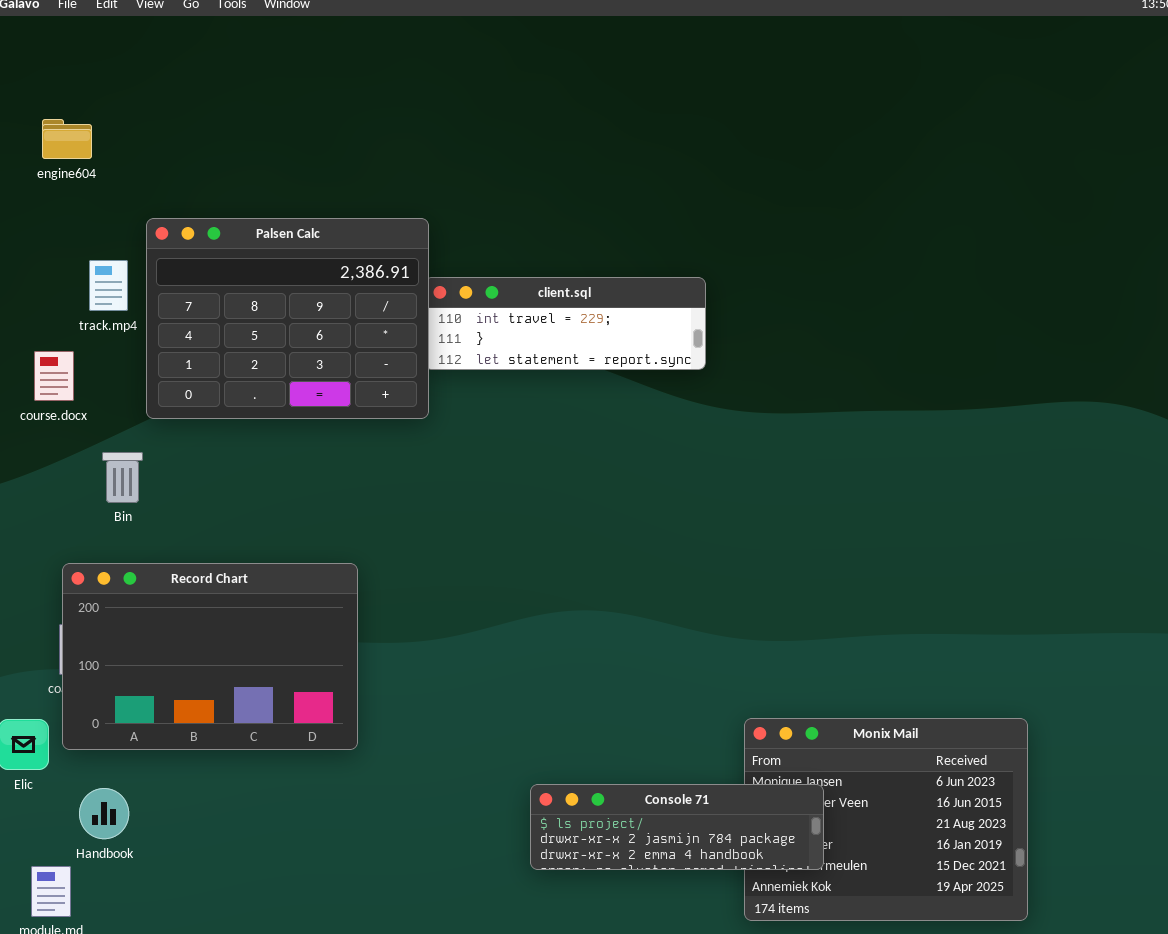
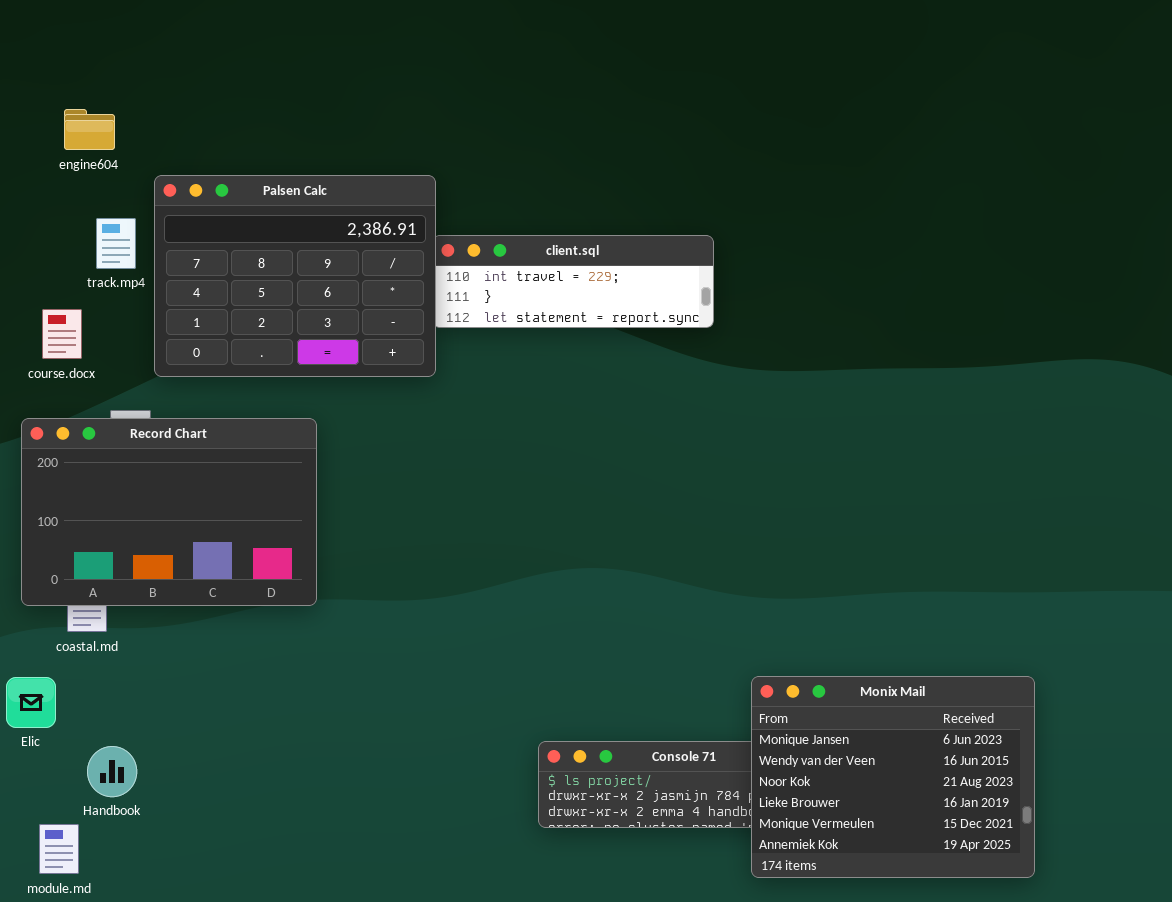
engine604: [42,119,92,159] -> [64,109,115,150], moved
Record Chart: [62,563,358,750] -> [21,418,317,606], moved
Monix Mail: [744,718,1028,921] -> [751,676,1035,878], raised

